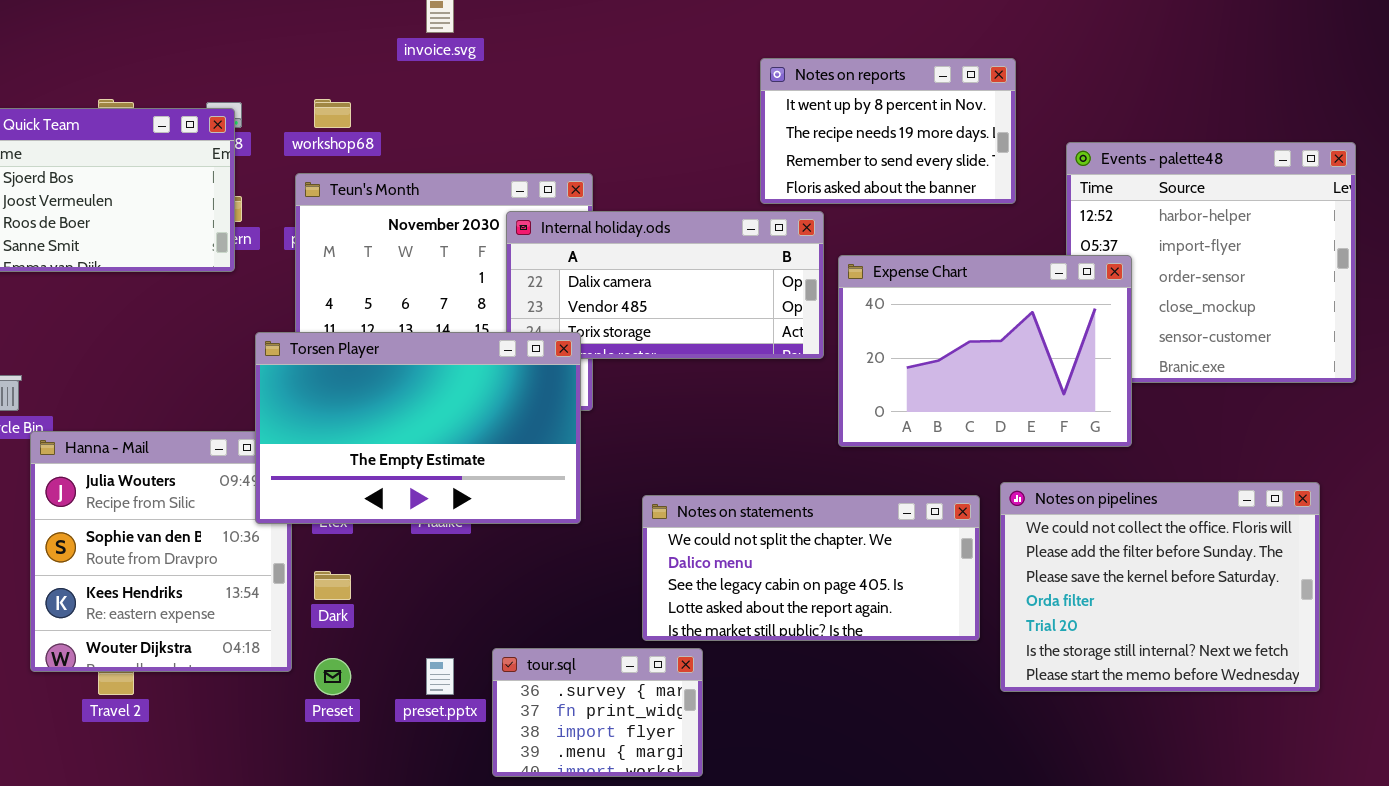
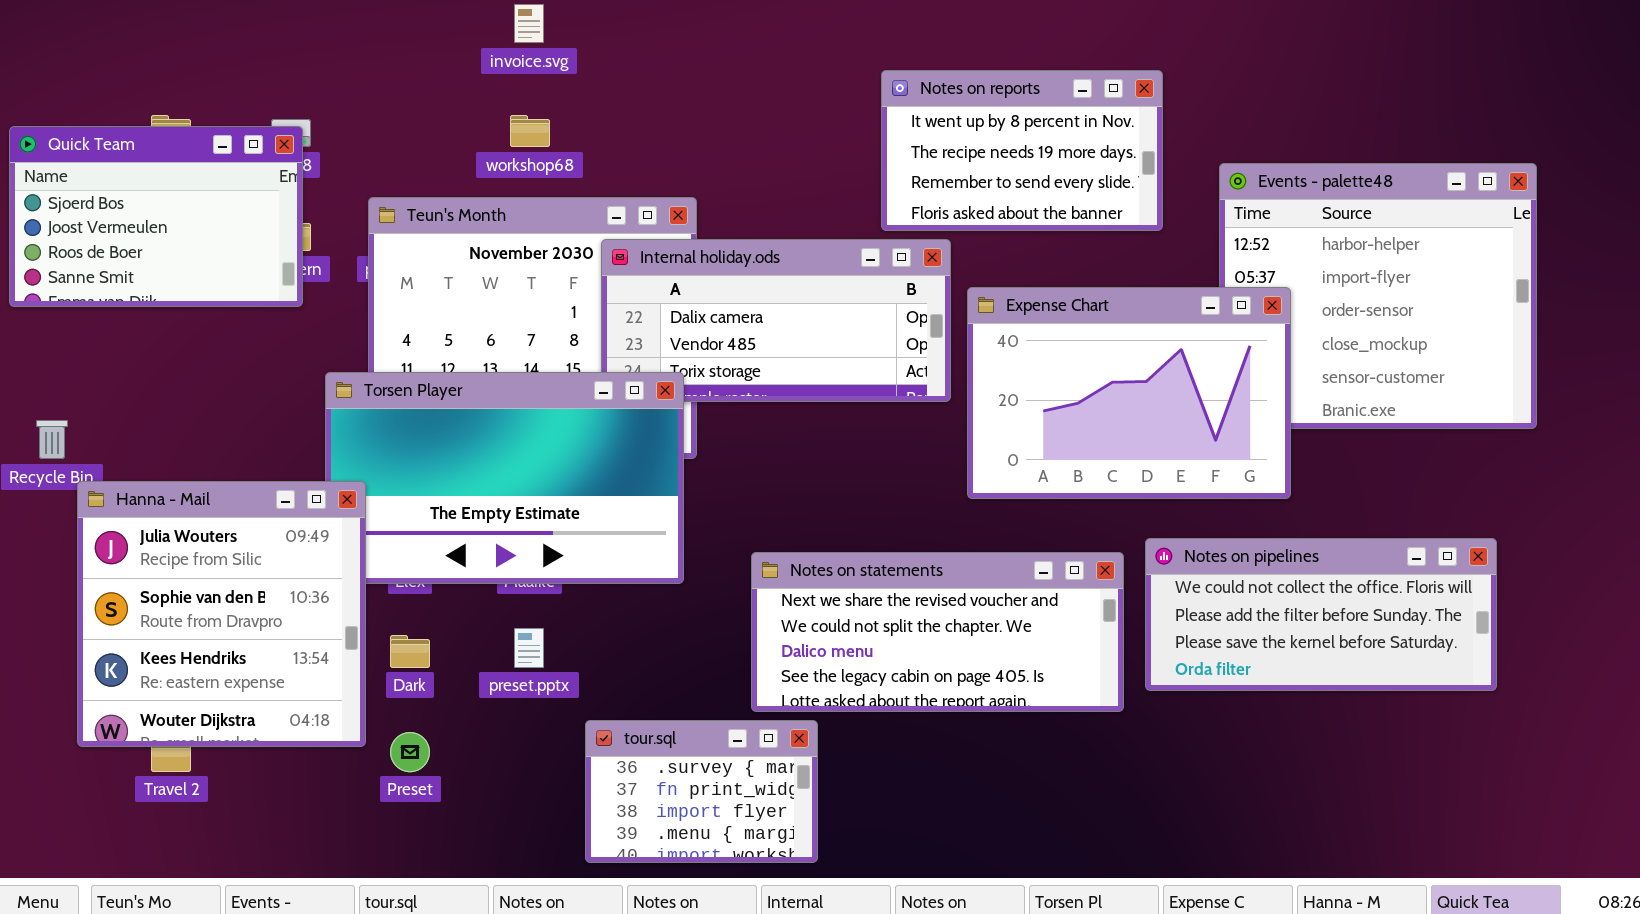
workshop68: [314,99,351,128] -> [510,115,550,147], moved
Hanna - Mail: [30,431,292,672] -> [77,481,366,747], raised
Notes on pipelines: [1000,482,1320,692] -> [1145,538,1497,691], resized
Notes on statements: [642,495,980,641] -> [751,552,1124,712], scrolled up 1 row
preset.pptx: [426,658,454,695] -> [514,628,544,668], moved

